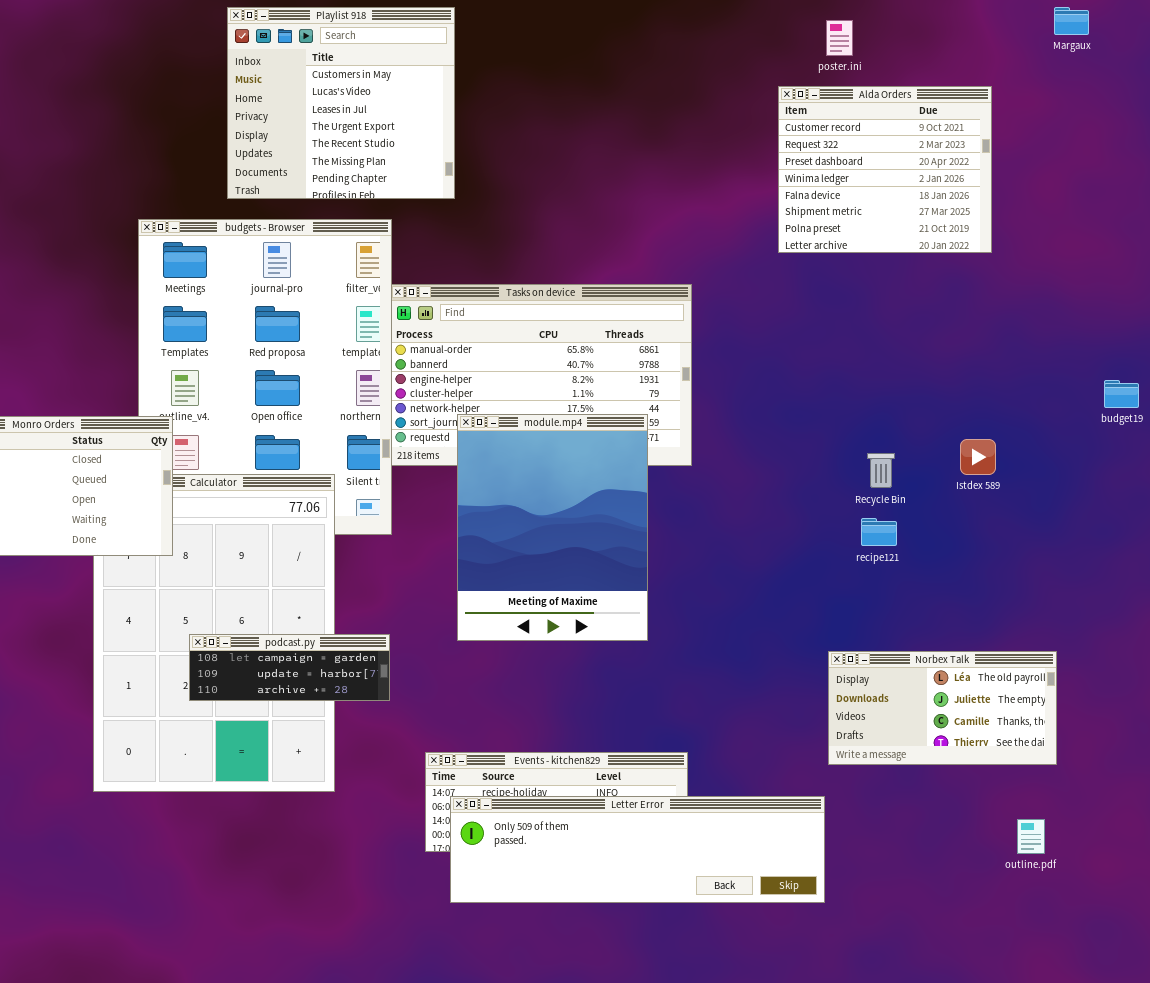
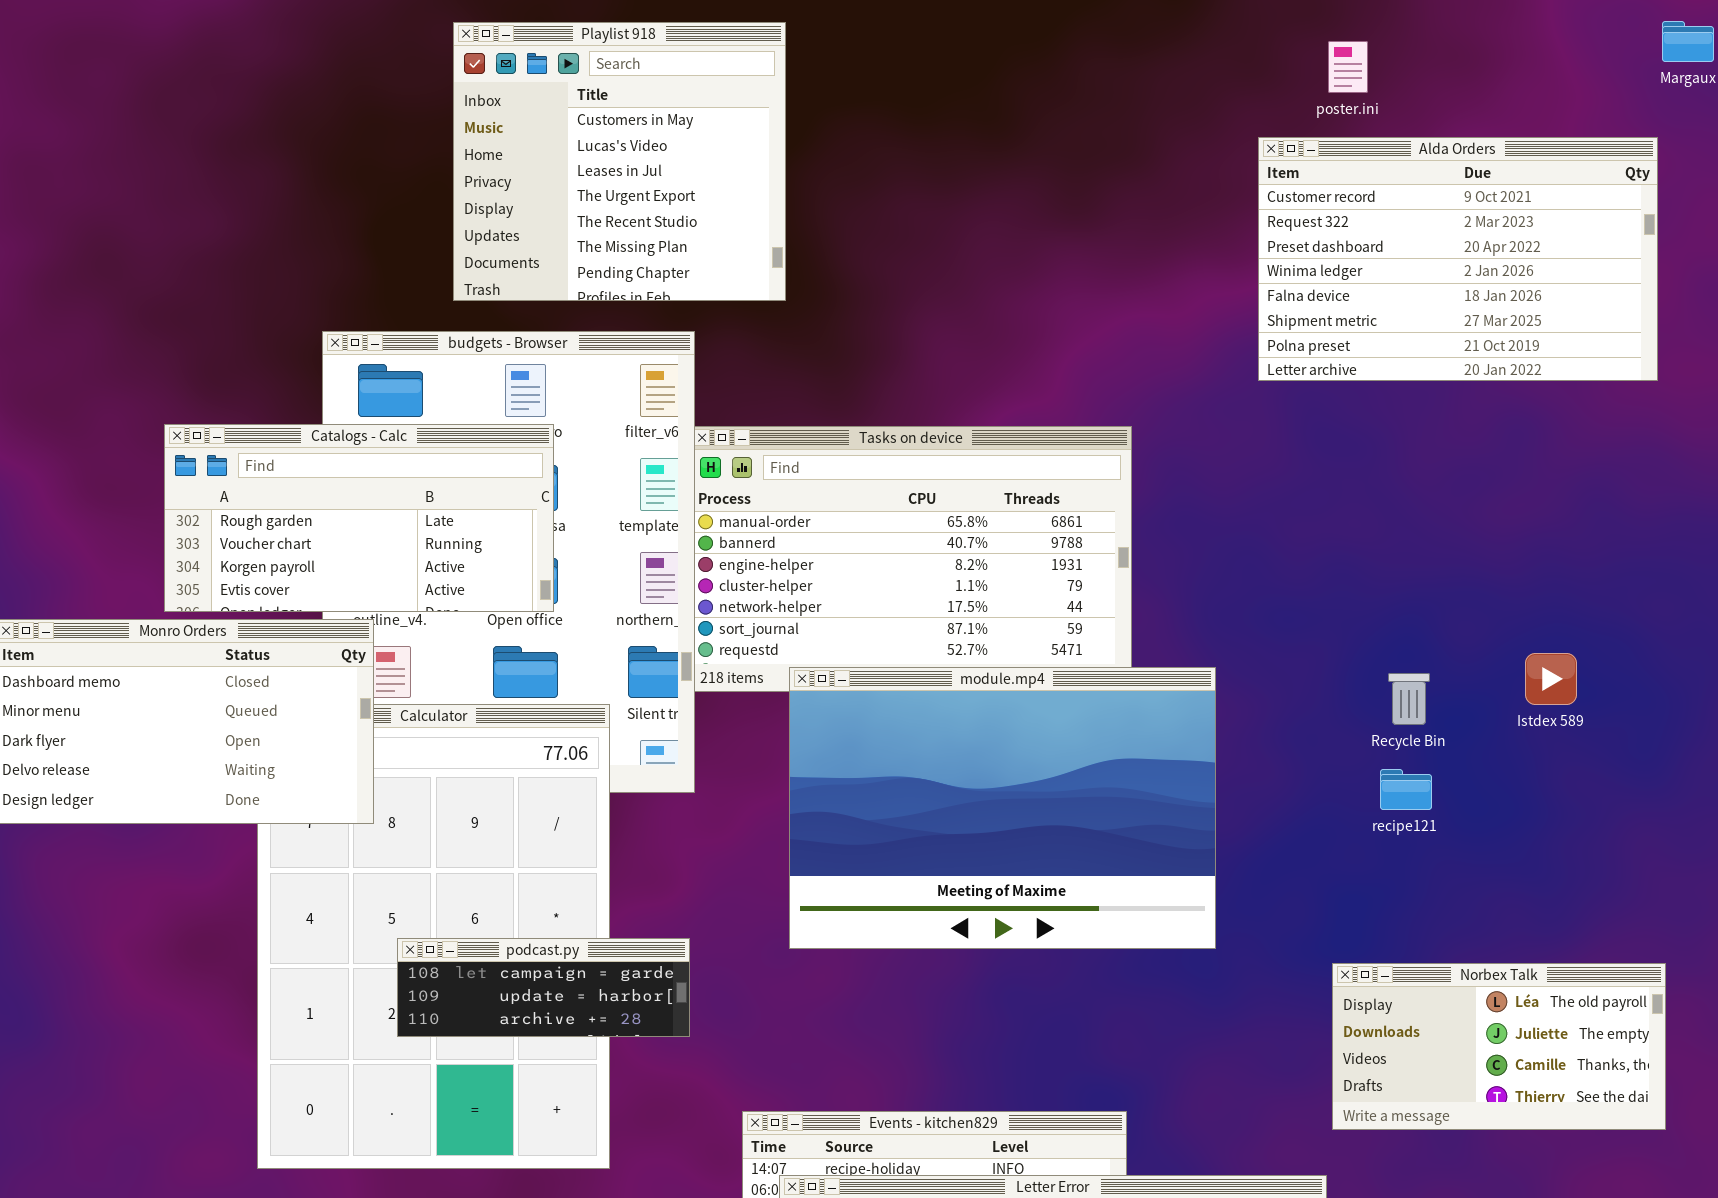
Alda Orders: [778,86,992,253] -> [1258,137,1658,381], resized
Catalogs - Calc: none -> [164,424,554,612], opened
module.mp4: [457,414,648,641] -> [789,667,1216,949], resized

